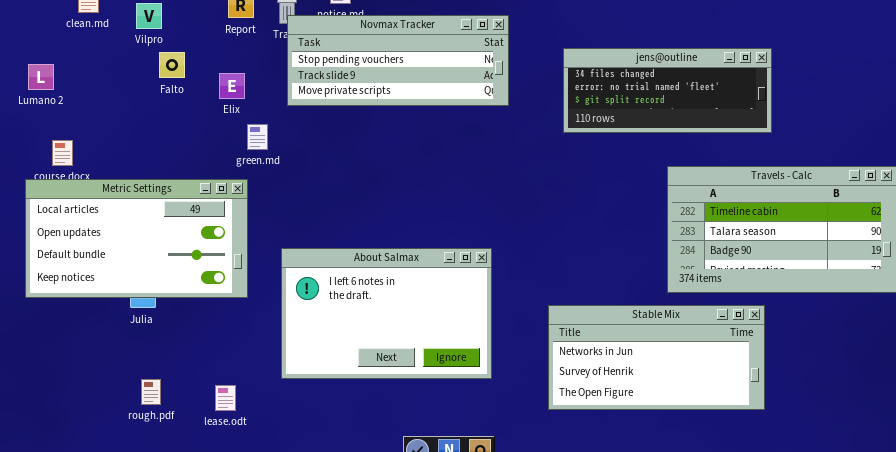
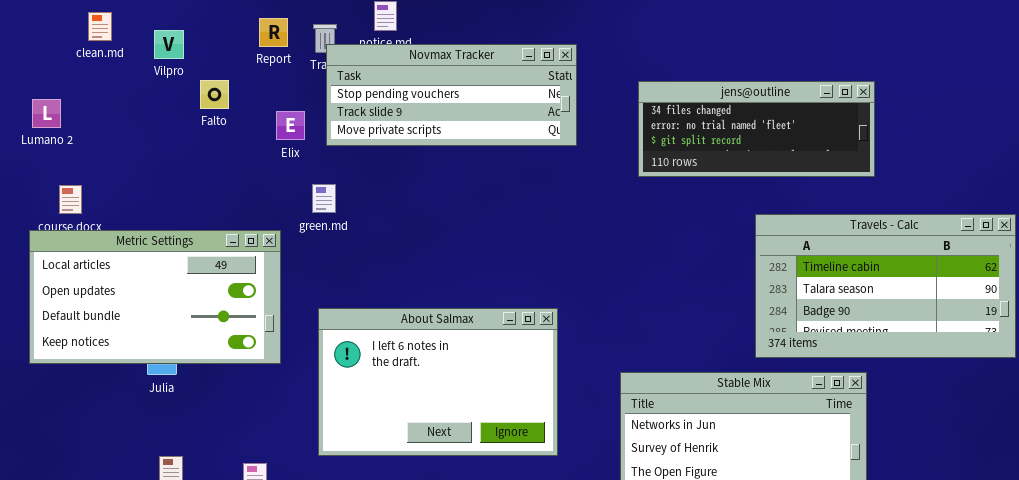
Falto: [159,52,185,78] -> [200,80,229,109], moved
Elix: [219,73,245,99] -> [276,111,305,140], moved
green.md: [247,124,268,150] -> [312,184,336,213], moved

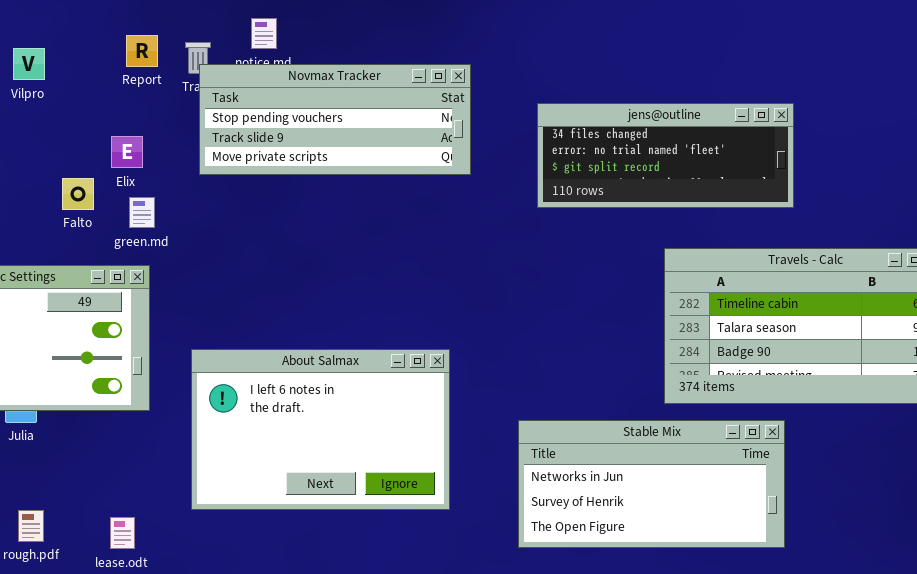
Falto: [200,80,229,109] -> [62,178,94,210], moved
Elix: [276,111,305,140] -> [111,136,143,168], moved
green.md: [312,184,336,213] -> [129,197,155,228], moved

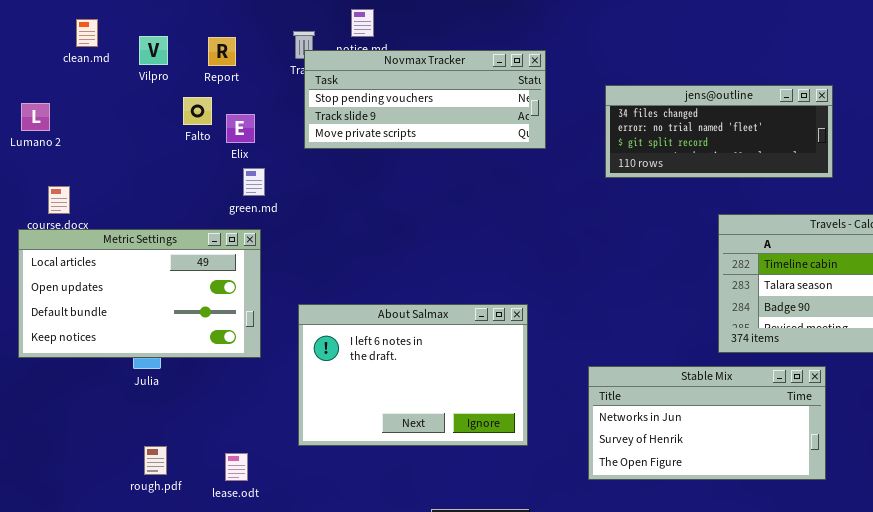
Report: [126,35,158,67] -> [208,37,236,66], moved
Falto: [62,178,94,210] -> [183,97,212,125], moved

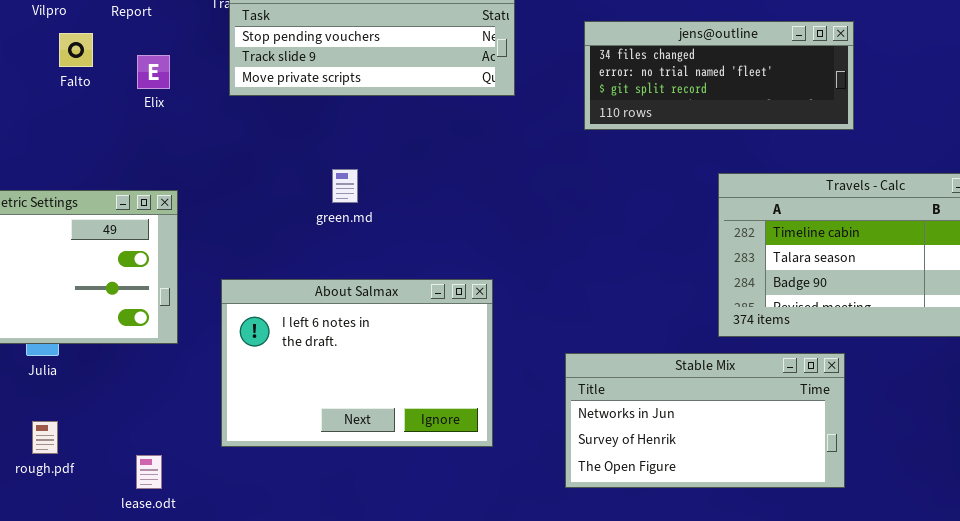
Falto: [183,97,212,125] -> [59,33,93,67], moved
green.md: [243,168,265,196] -> [332,169,358,203], moved
rough.pdf: [144,446,167,475] -> [32,421,58,454], moved

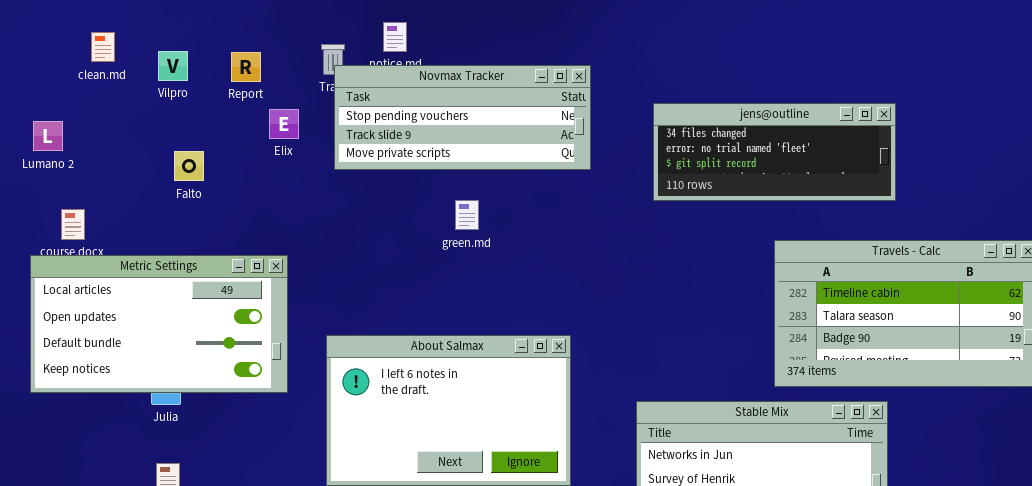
Falto: [59,33,93,67] -> [174,151,204,181], moved
Elix: [137,55,170,89] -> [269,109,299,139], moved
green.md: [332,169,358,203] -> [455,200,479,230], moved

